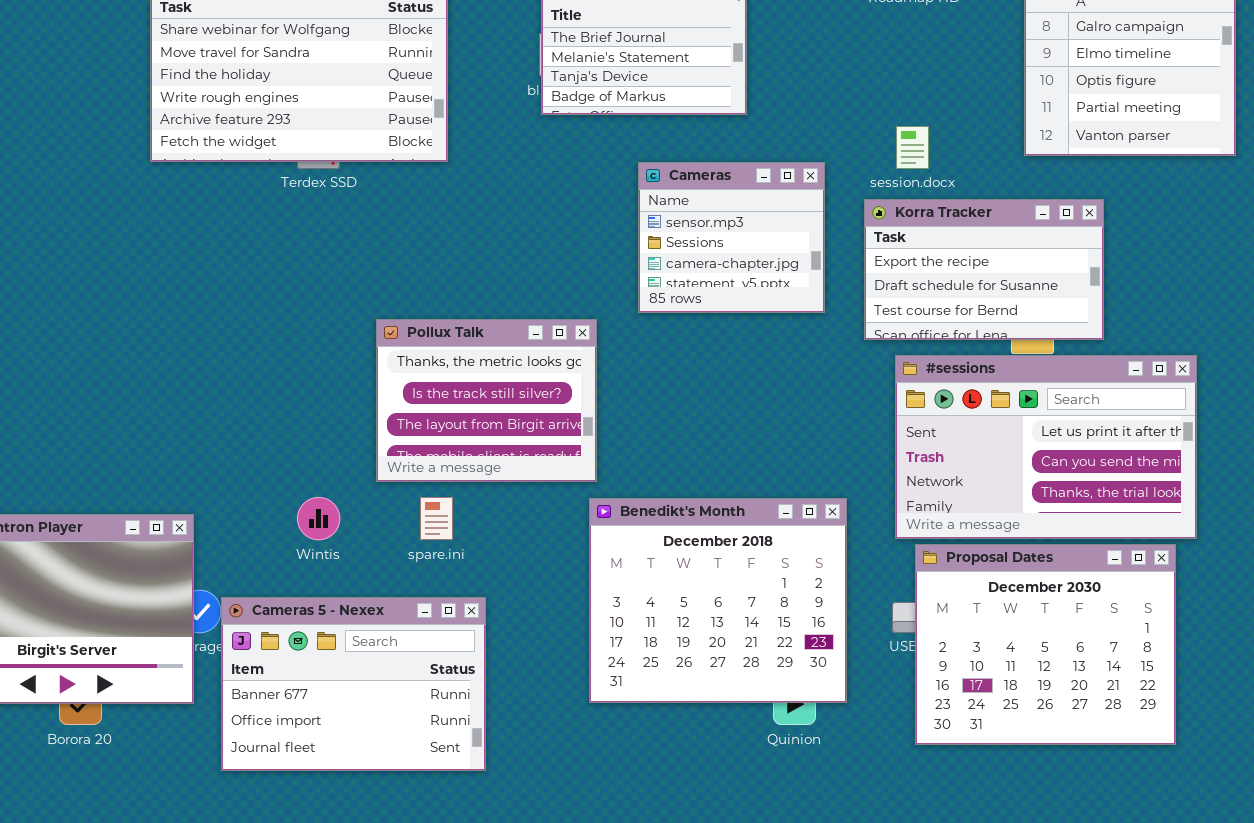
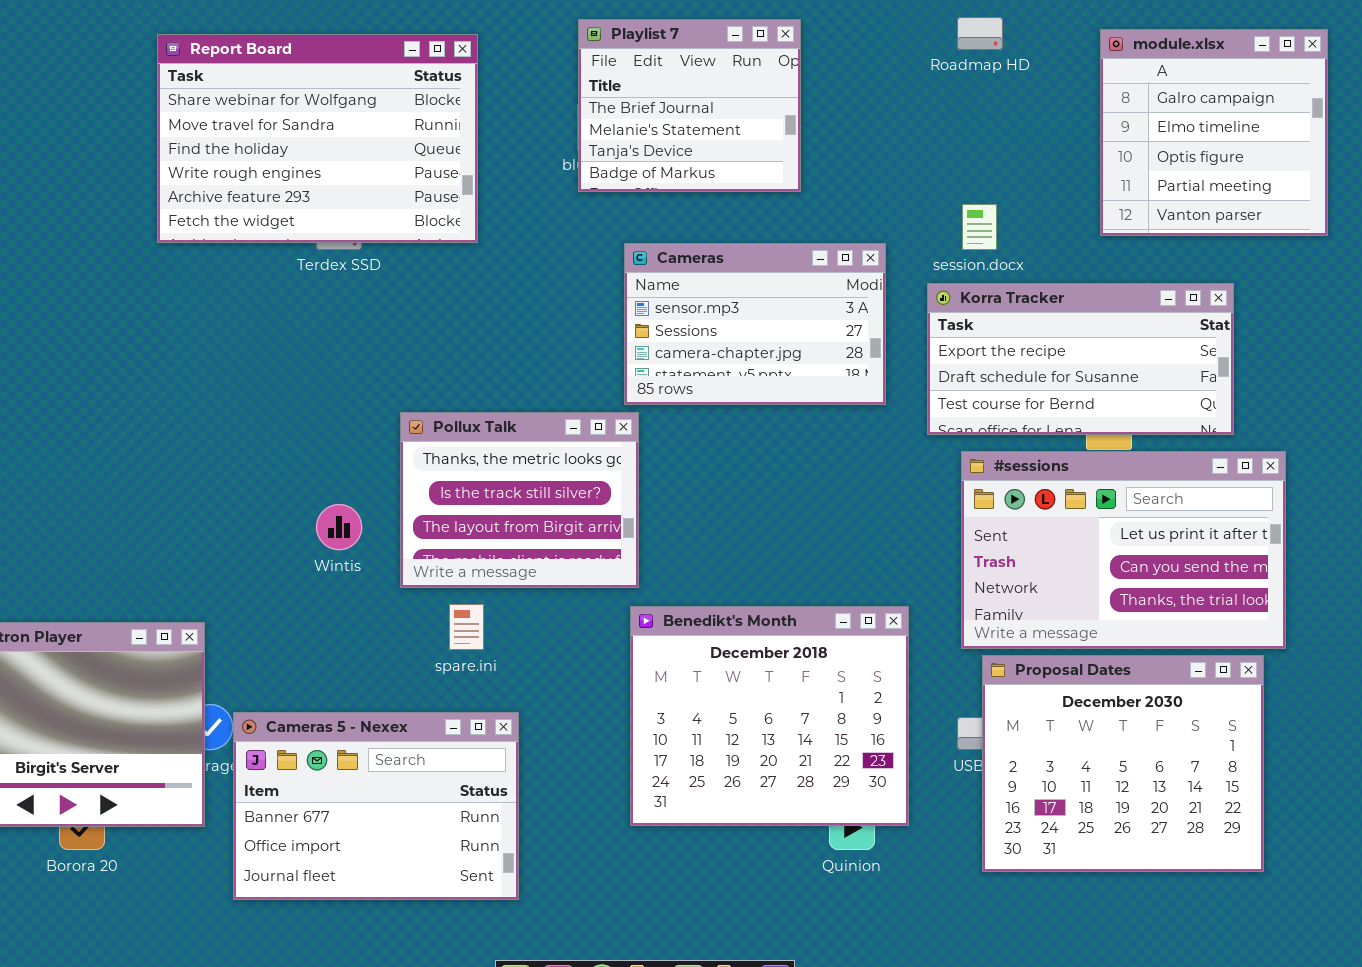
Cameras: [638,162,825,313] -> [624,243,886,405], resized
Korra Tracker: [864,199,1104,340] -> [927,283,1234,435], resized
Wintis: [297,497,340,540] -> [316,504,362,550], moved

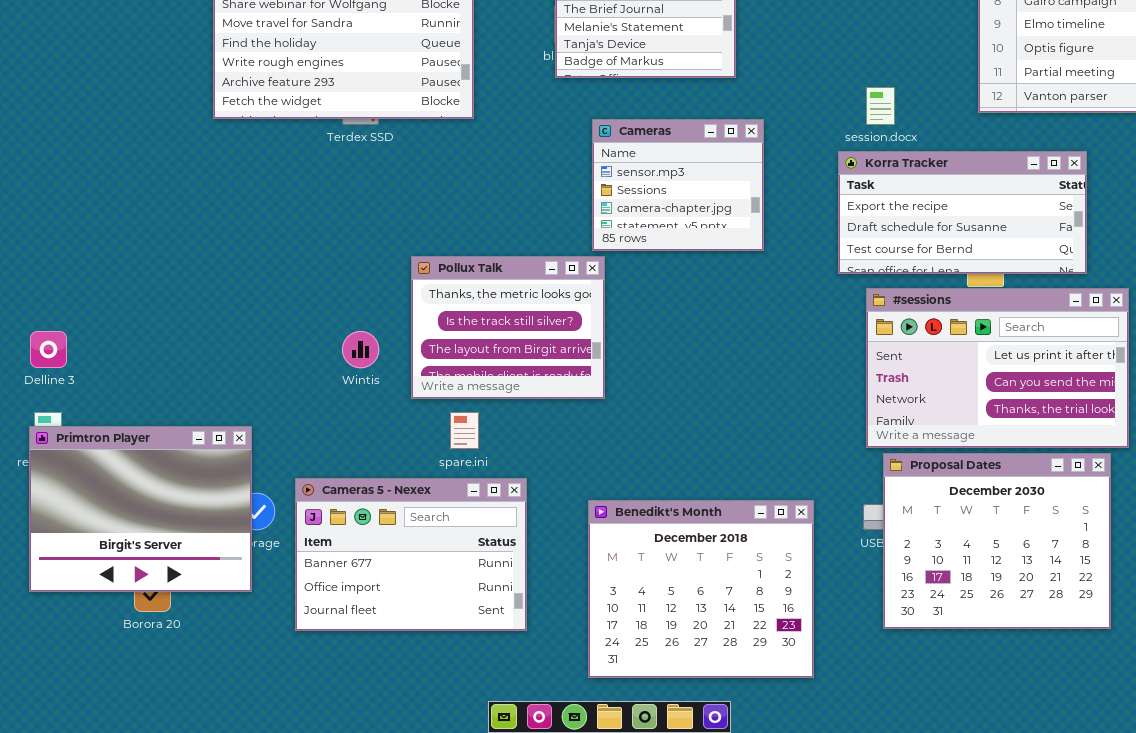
Cameras: [624,243,886,405] -> [592,119,764,251], resized
Benedikt's Month: [630,606,909,826] -> [588,500,814,678], moved
Cameras 5 - Nexex: [233,712,519,900] -> [295,478,527,631], moved

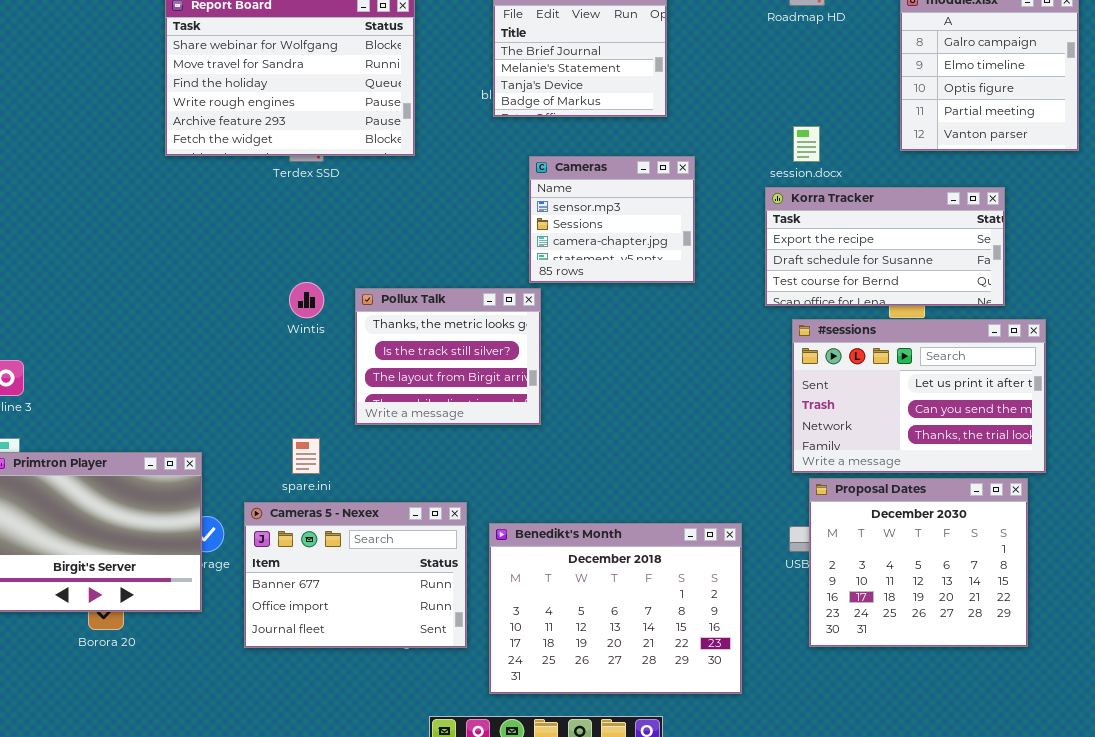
Wintis: [342,331,379,368] -> [289,282,324,318], moved
spare.ini: [450,412,479,449] -> [292,438,320,474], moved
Benedikt's Month: [588,500,814,678] -> [489,523,742,694], resized

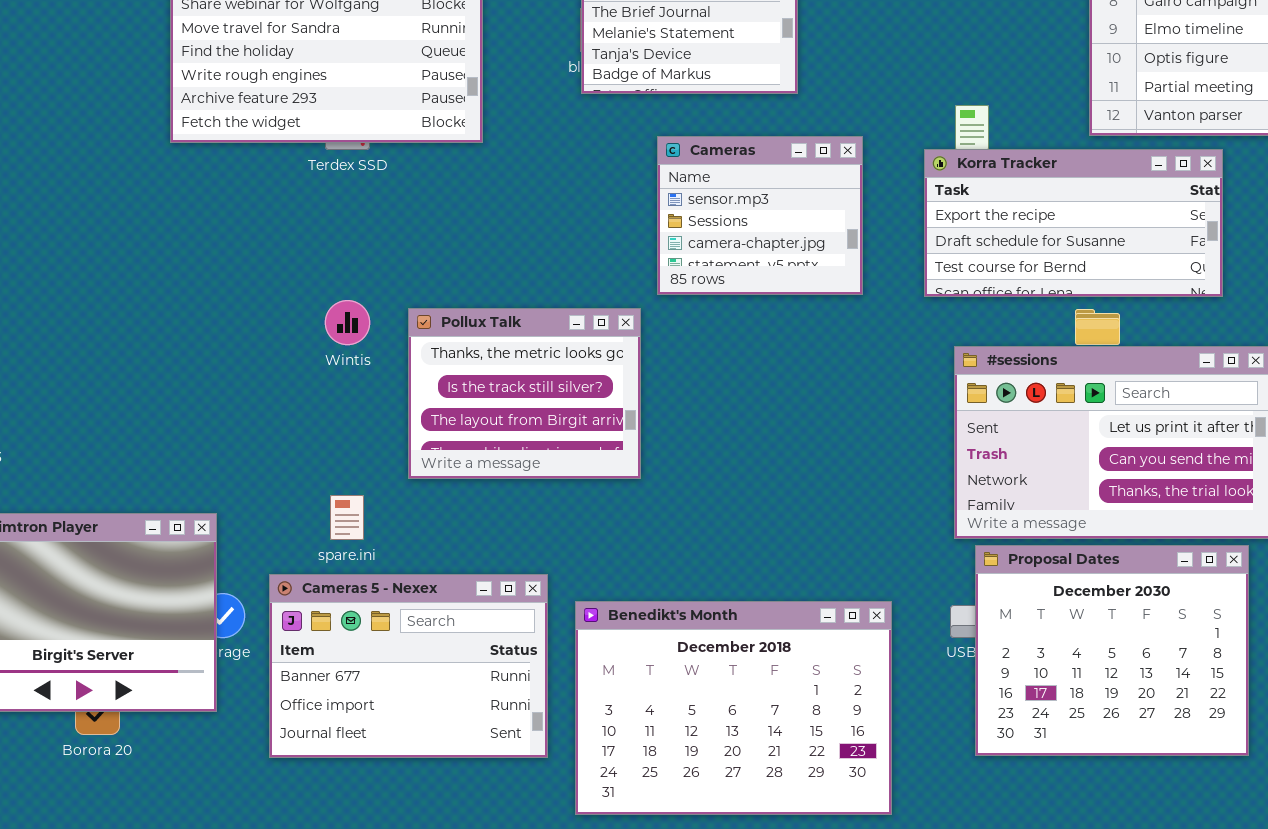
Cameras: [529,156,695,283] -> [657,136,863,295], moved
Korra Tracker: [765,187,1005,306] -> [924,149,1223,297], moved

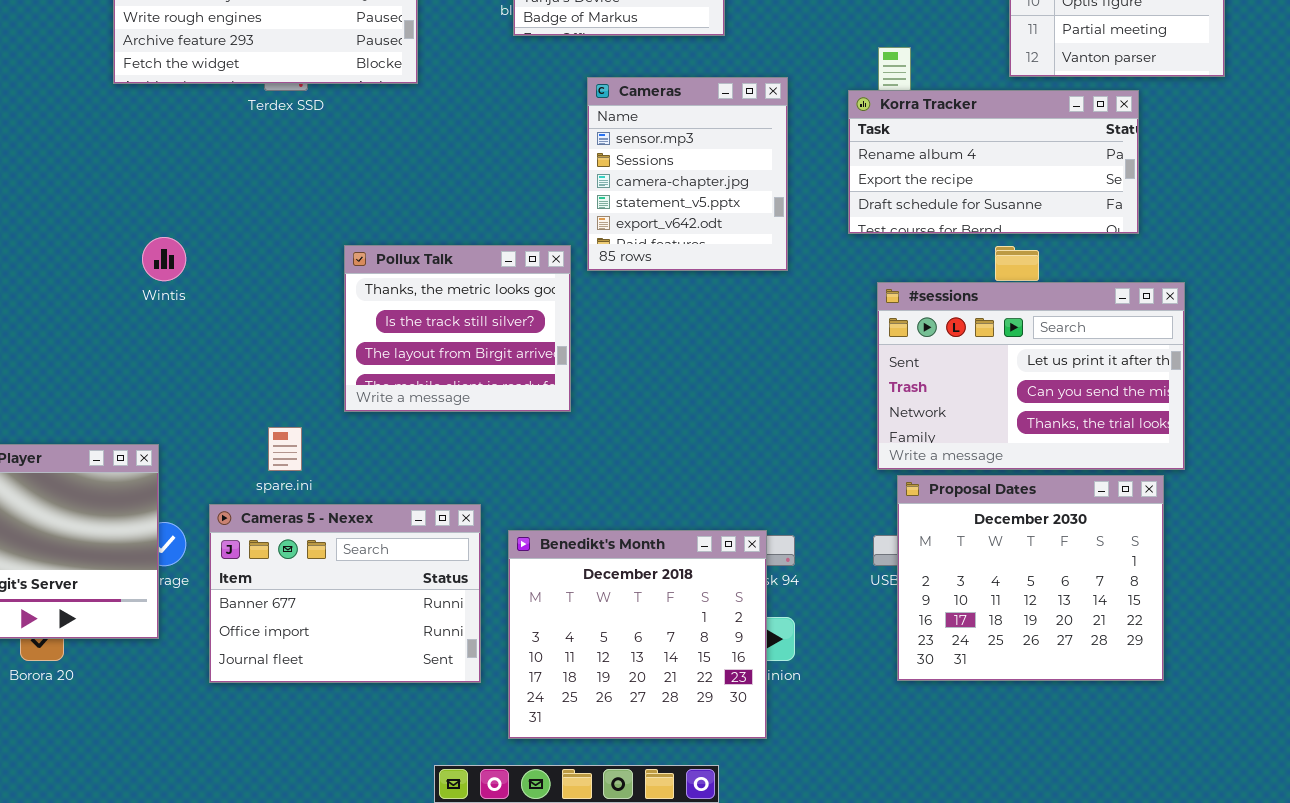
Cameras: [657,136,863,295] -> [587,77,788,271], resized
Korra Tracker: [924,149,1223,297] -> [848,90,1139,234], scrolled up 1 row
Wintis: [325,300,370,345] -> [142,237,186,281], moved
Benedikt's Month: [575,601,892,815] -> [508,530,767,739], resized

